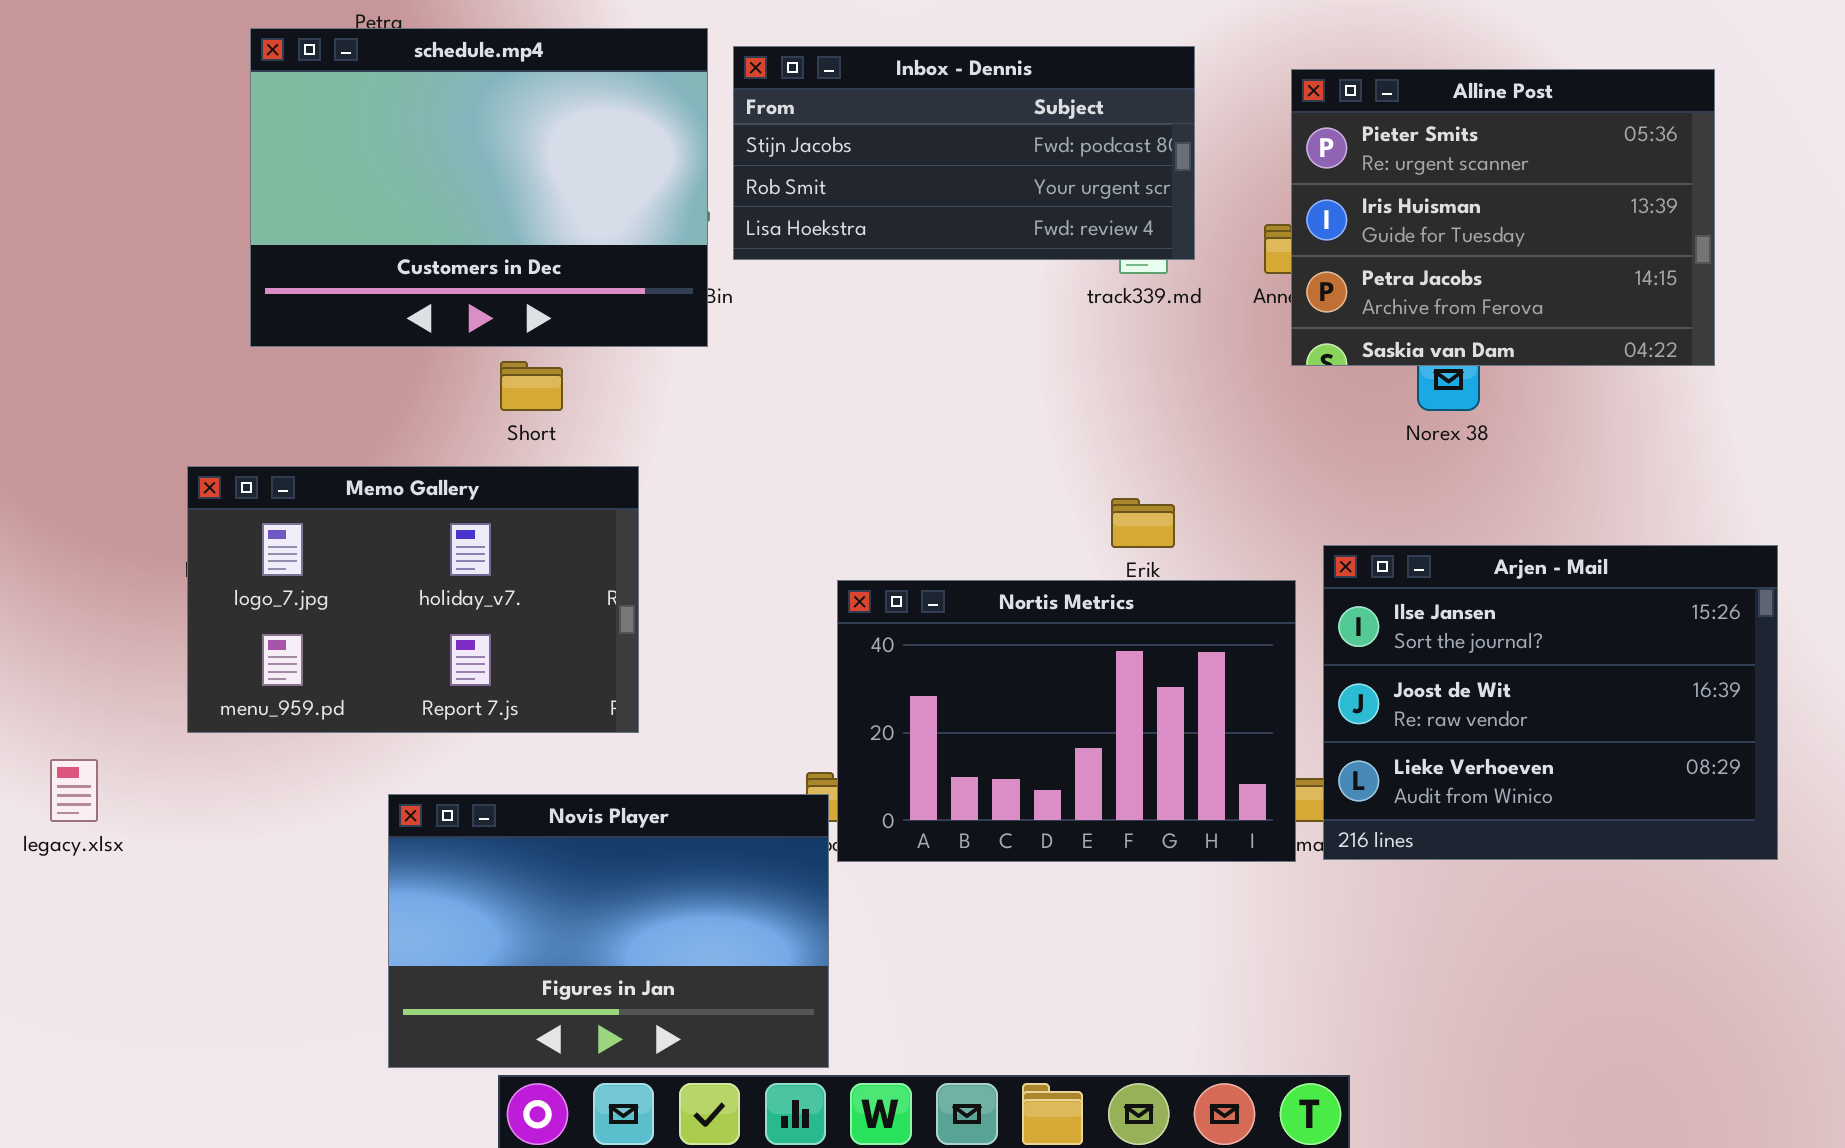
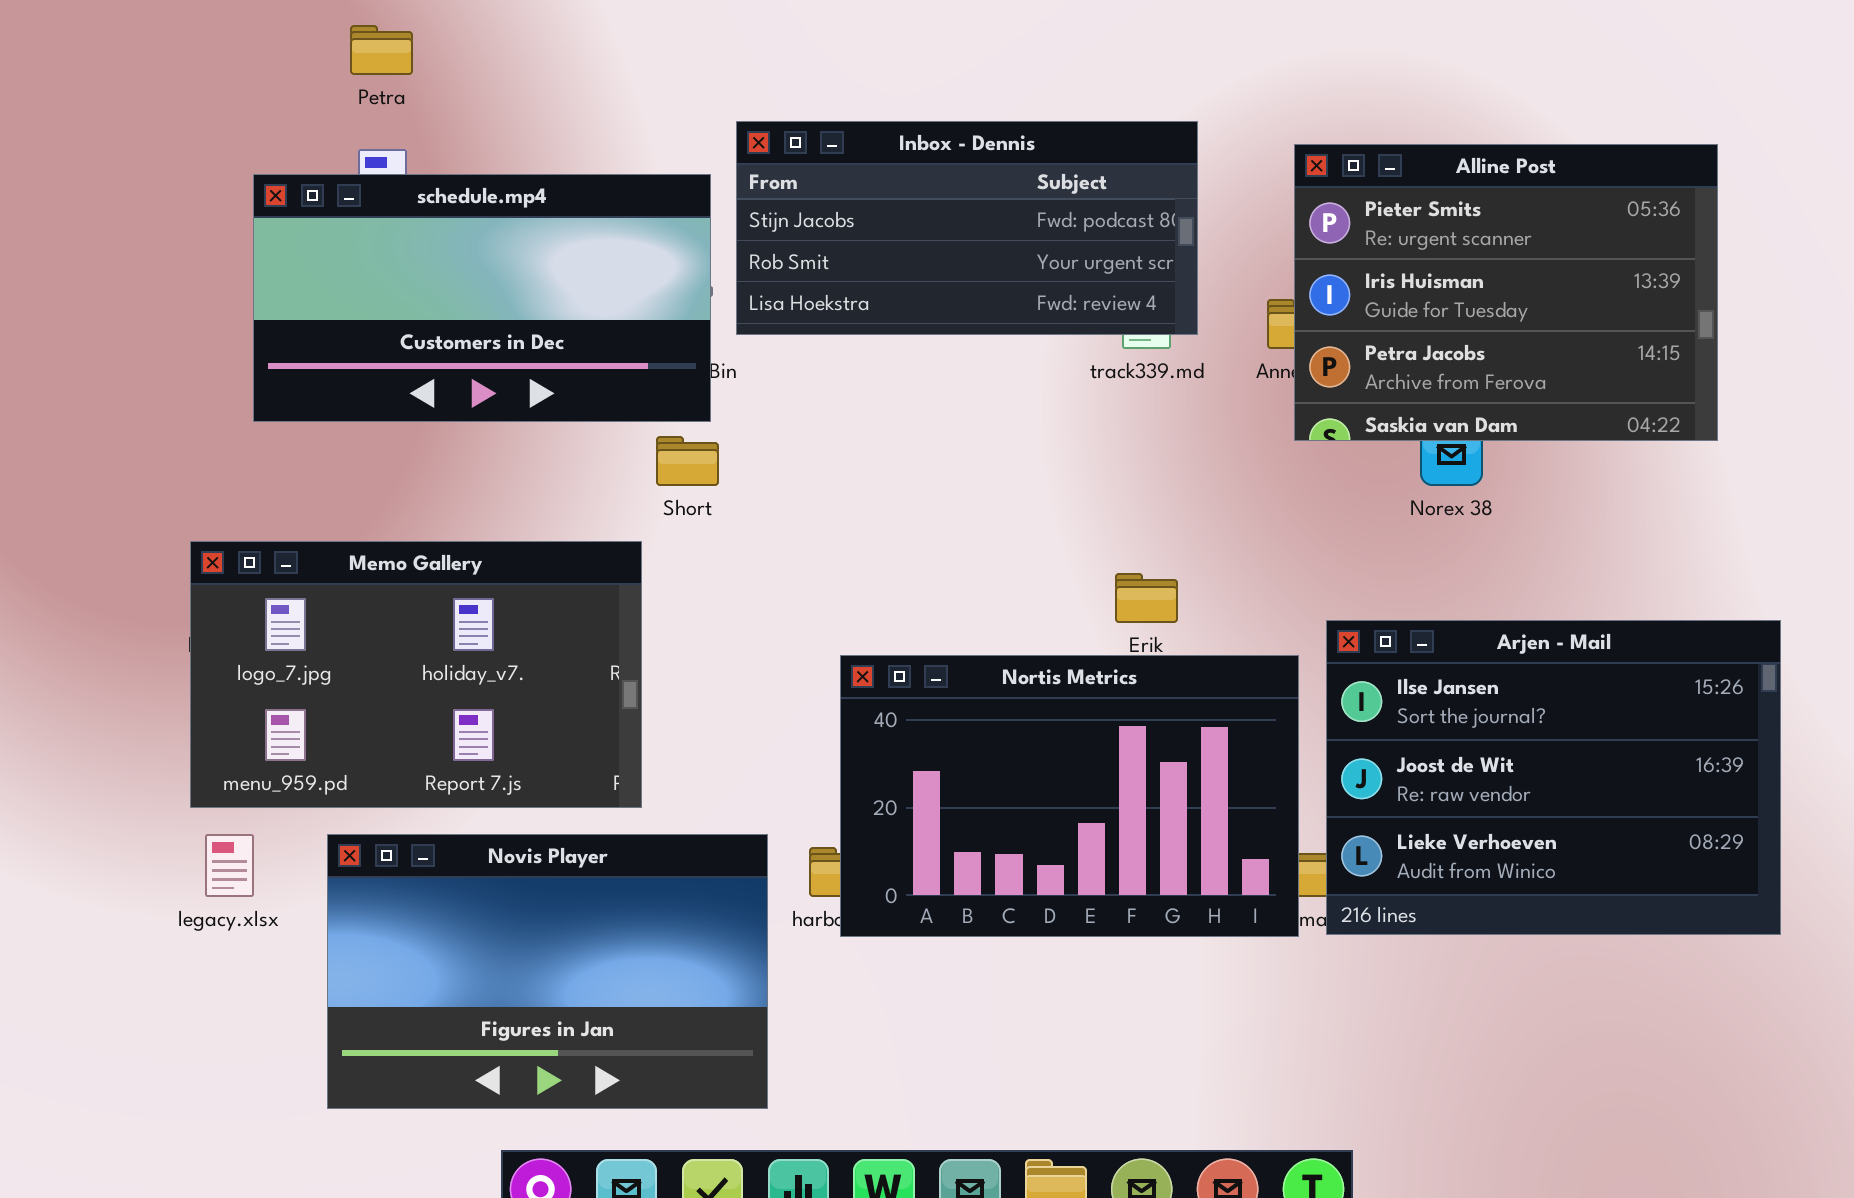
schedule.mp4: [250,28,708,347] -> [253,174,711,422], resized
Short: [500,361,563,411] -> [656,436,719,486], moved
legacy.xlsx: [50,759,98,822] -> [205,834,254,897], moved
Novis Player: [388,794,829,1068] -> [327,834,768,1109], moved

